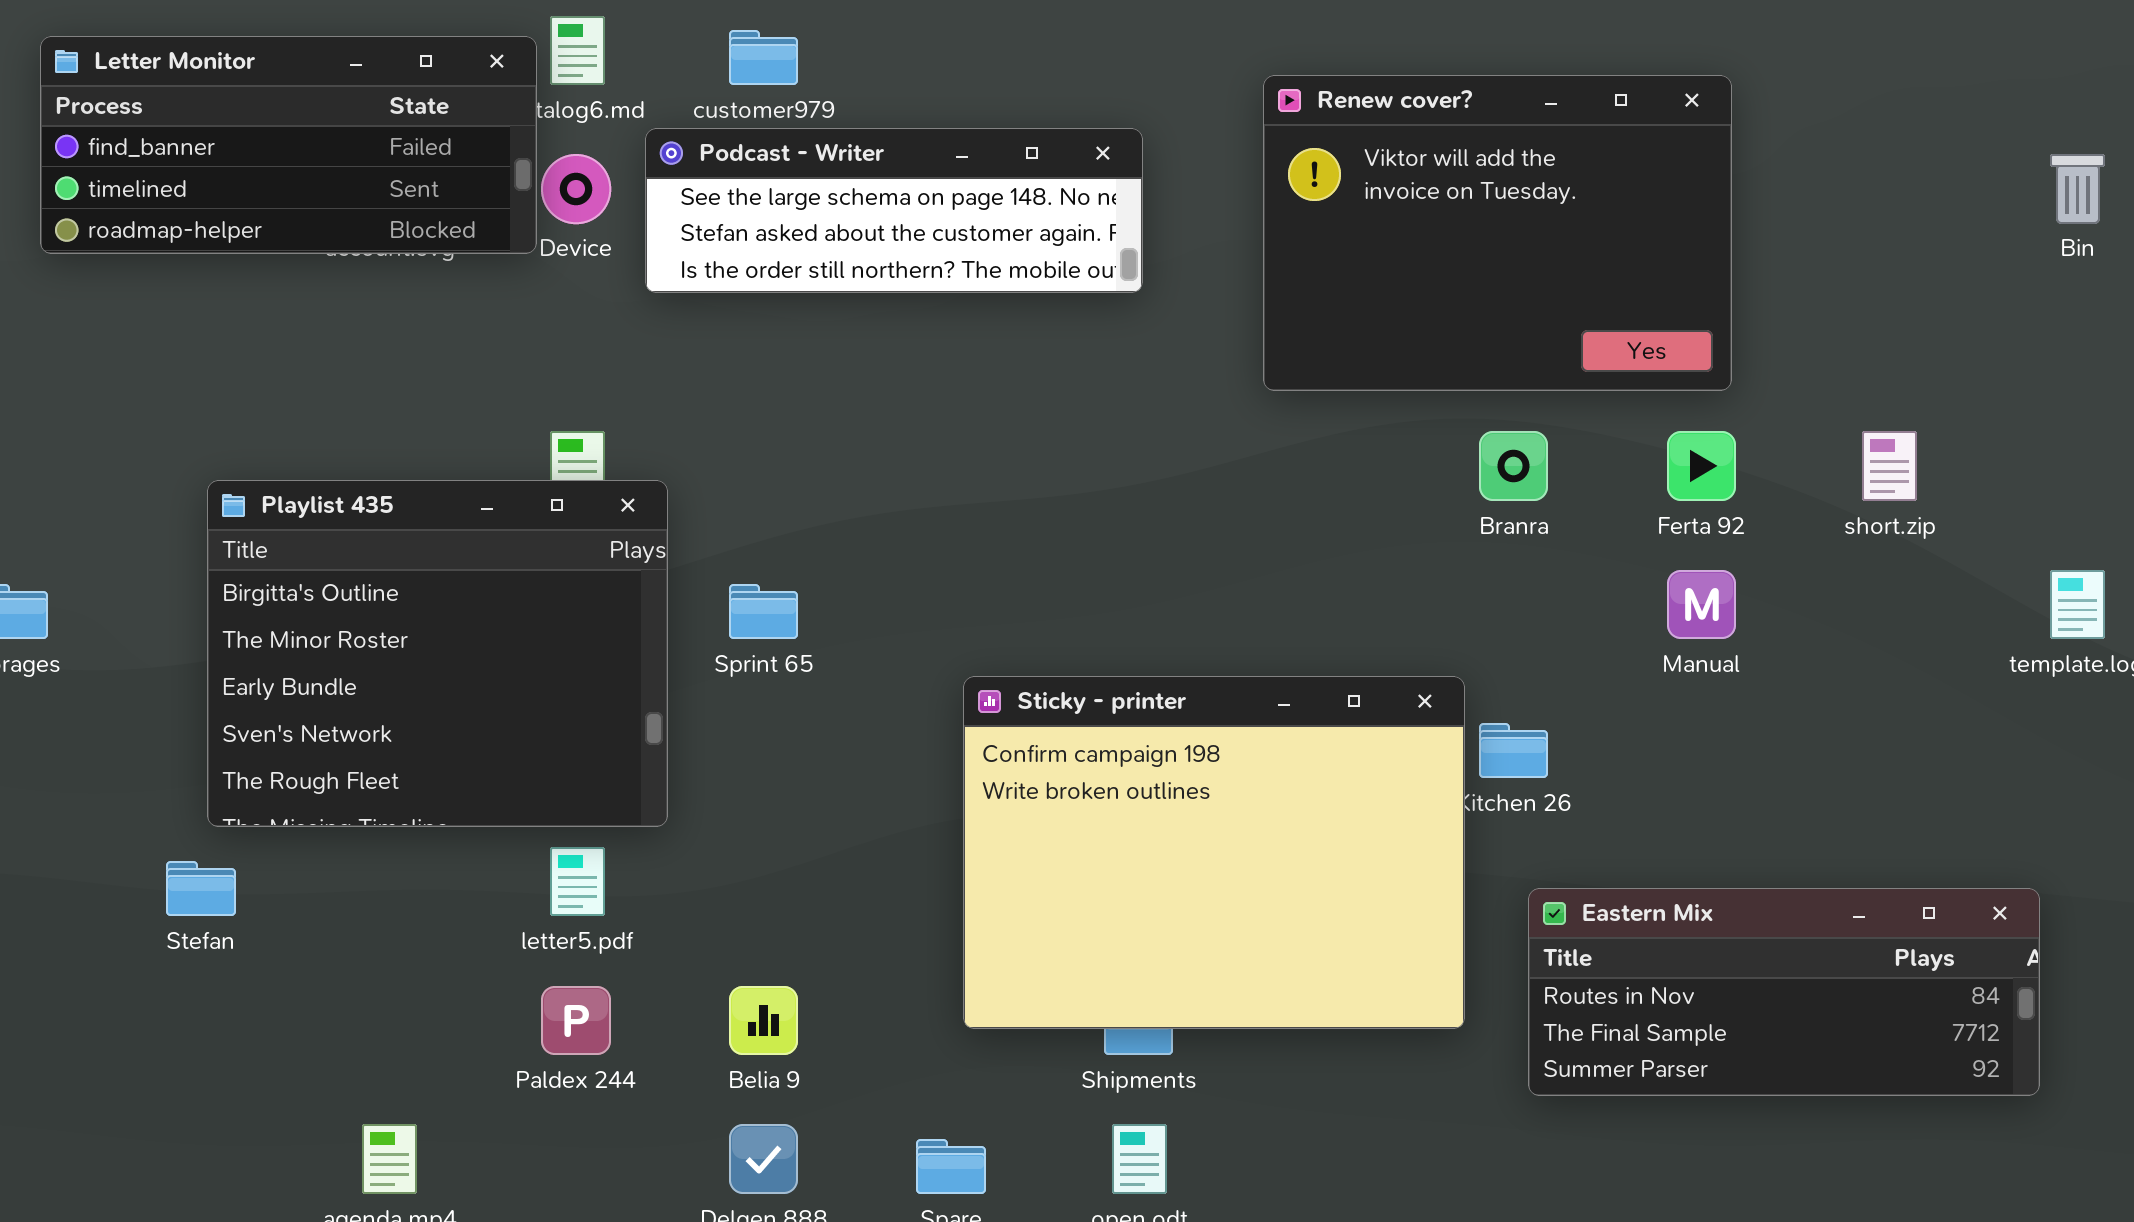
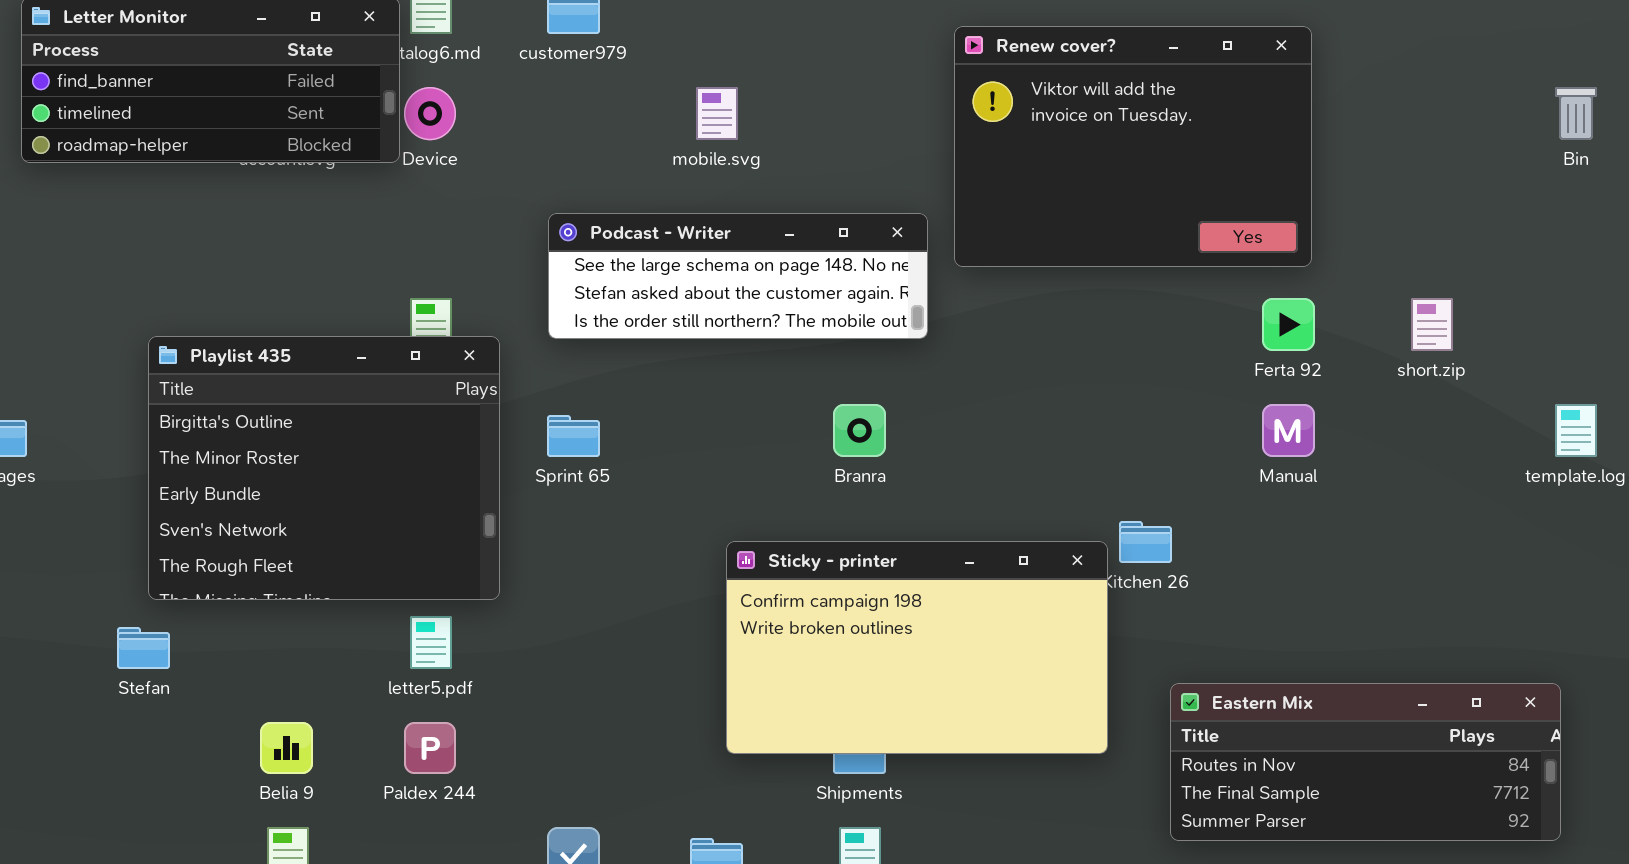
Podcast - Writer: [645,128,1143,293] -> [548,213,928,339], moved
Branra: [1479,431,1548,501] -> [833,404,886,457], moved
Sticky - printer: [963,676,1465,1029] -> [726,541,1108,754], resized
Eastern Mix: [1528,888,2040,1096] -> [1170,683,1561,841], moved
Belia 9: [729,986,798,1055] -> [260,722,313,774], moved

